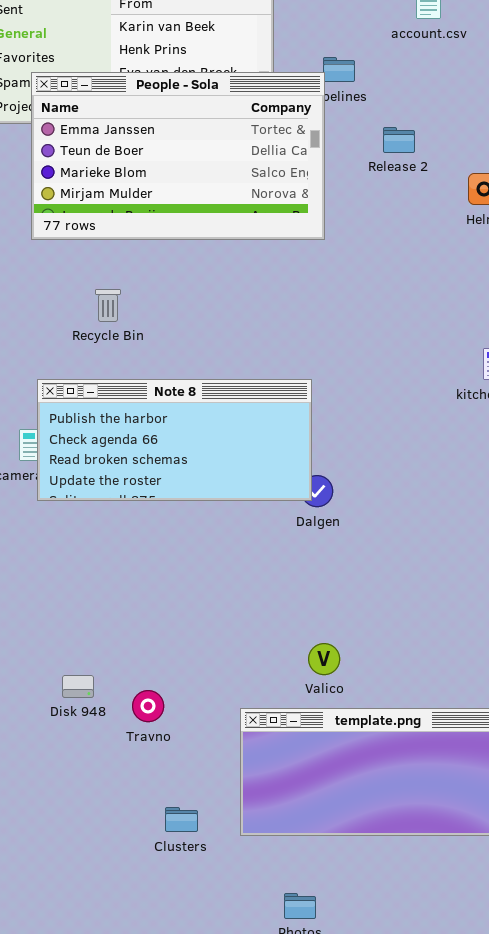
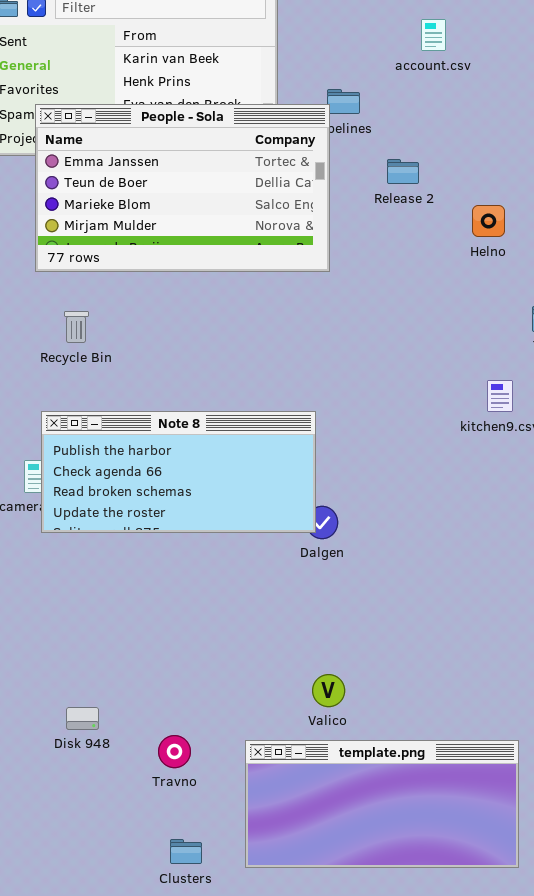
Recycle Bin: [95,289,121,322] -> [64,311,89,343], moved
Travno: [132,690,164,722] -> [158,735,191,768], moved

